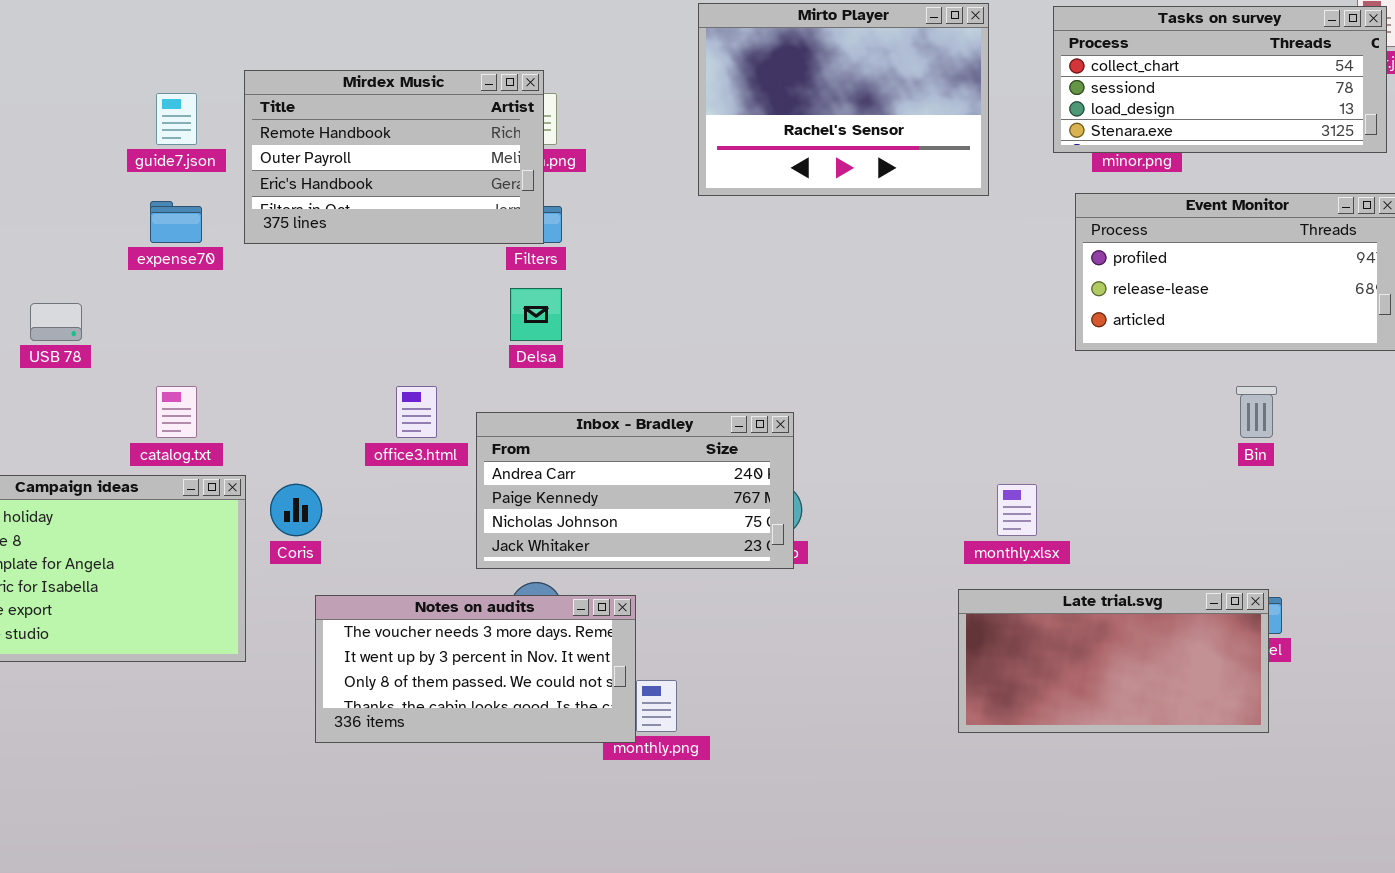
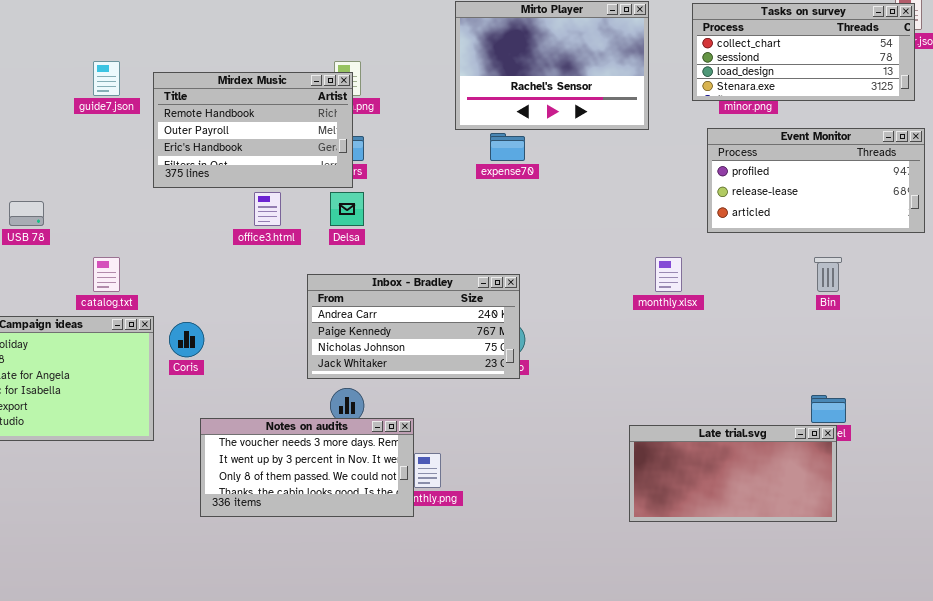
Mirdex Music: [244,70,544,244] -> [153,72,353,188], moved
expense70: [150,201,202,243] -> [490,133,525,161], moved
office3.html: [396,386,437,438] -> [254,192,281,226], moved
monthly.xlsx: [997,484,1037,536] -> [655,257,682,292], moved
Late trial.svg: [958,589,1269,733] -> [629,425,837,522], moved
Notes on audits: [315,595,636,743] -> [200,418,414,517], moved

